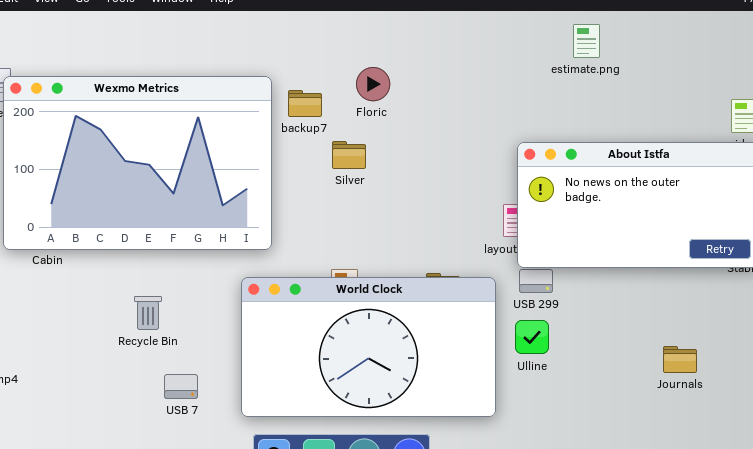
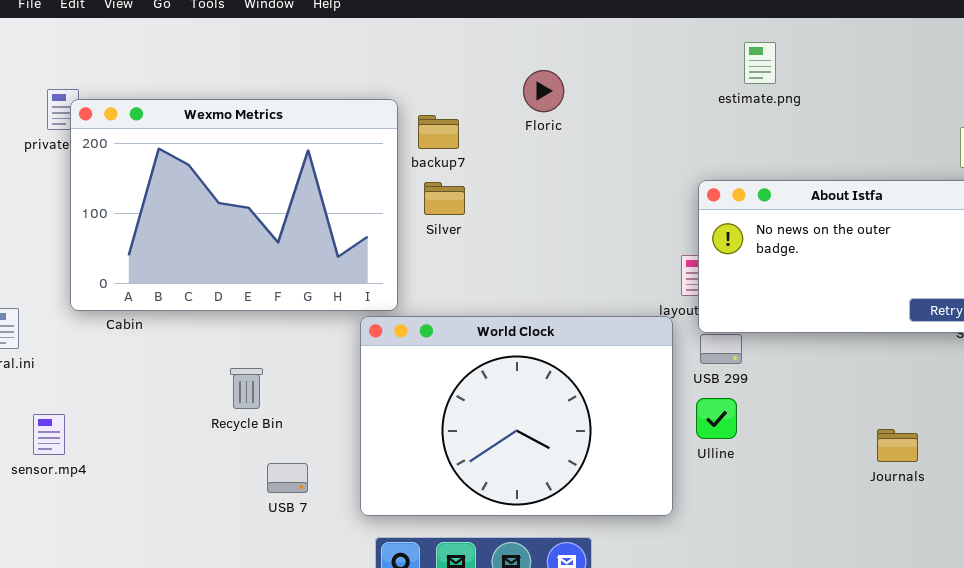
estimate.png: [573,24,600,58] -> [744,42,776,84], moved
Floric: [356,67,390,101] -> [523,70,564,112], moved
Silver: [332,141,366,169] -> [424,182,465,215], moved
World Clock: [241,277,496,417] -> [360,316,673,516], resized

